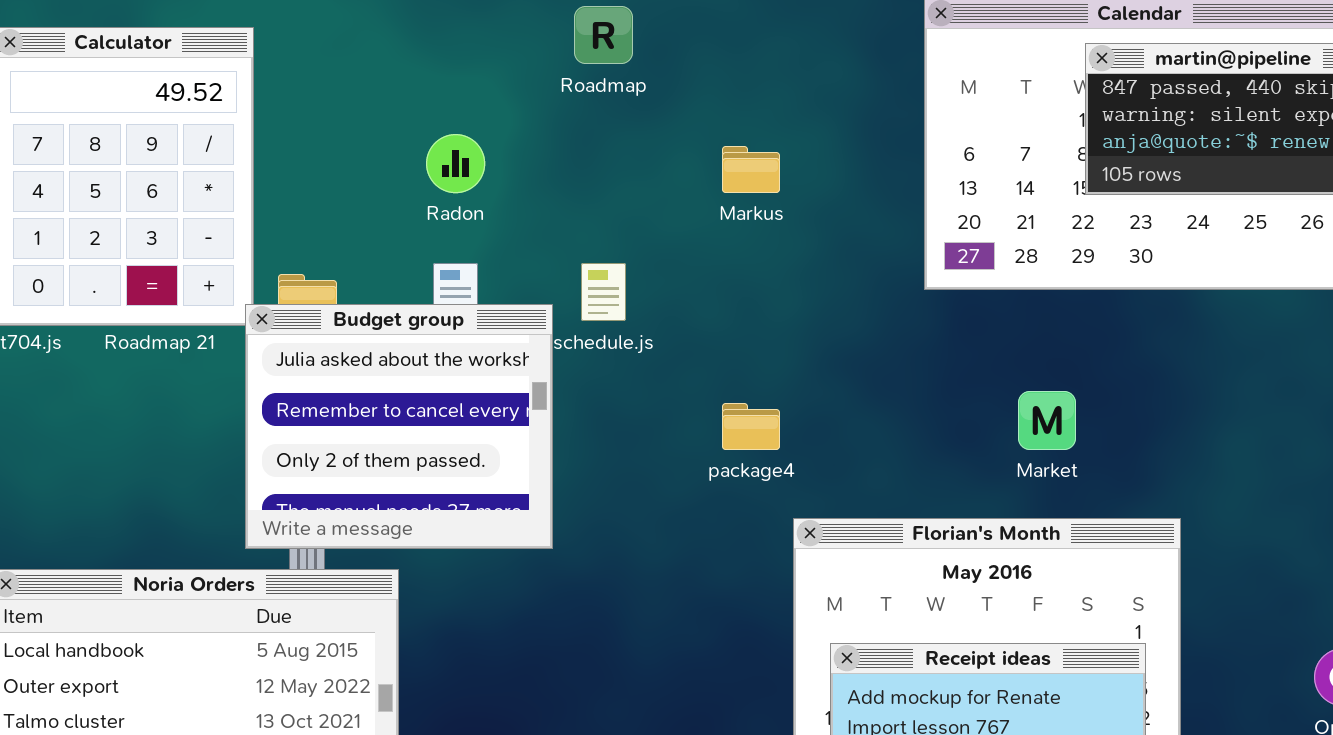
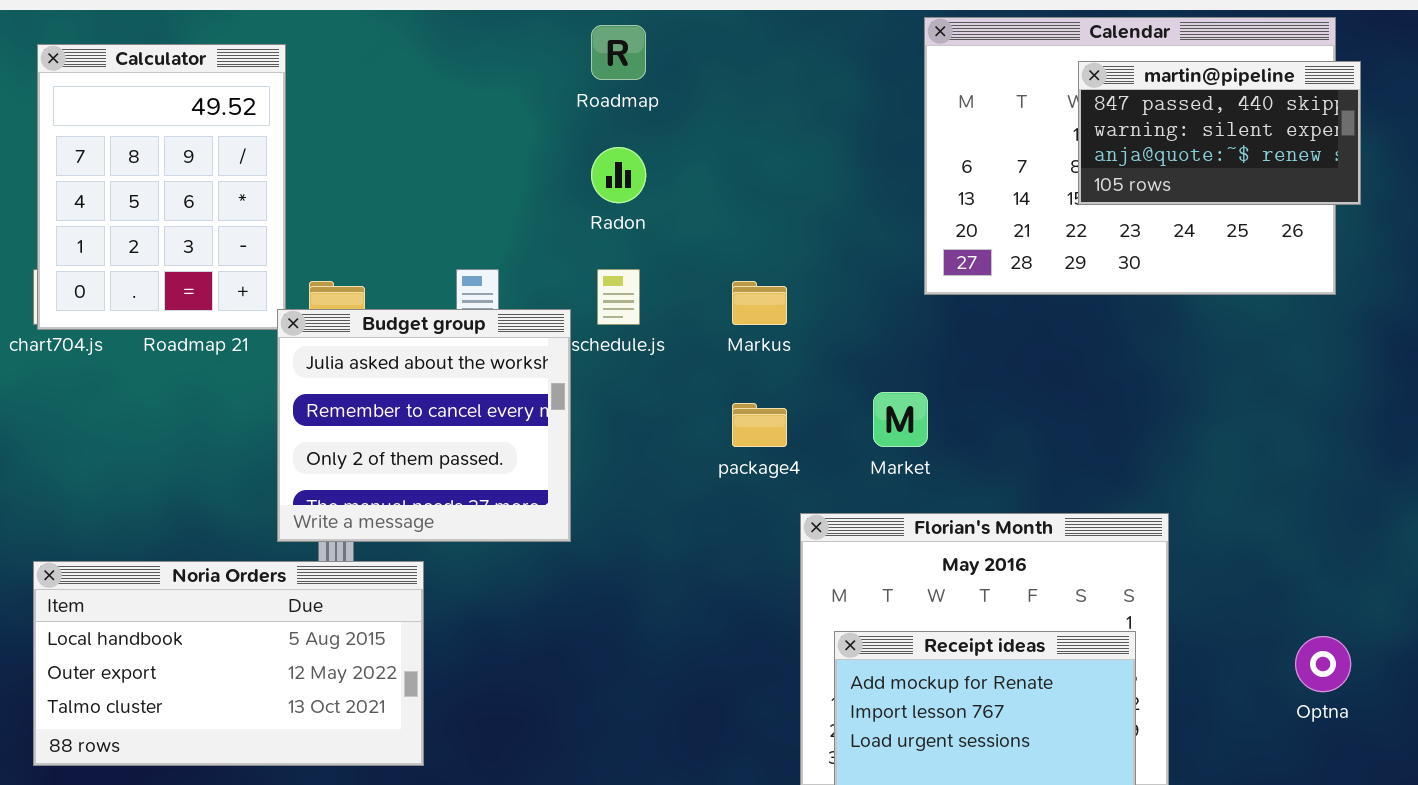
Radon: [426,134,485,193] -> [591,147,646,203], moved
Markus: [722,146,780,193] -> [732,281,787,325], moved
Market: [1018,391,1076,450] -> [873,392,928,447], moved

